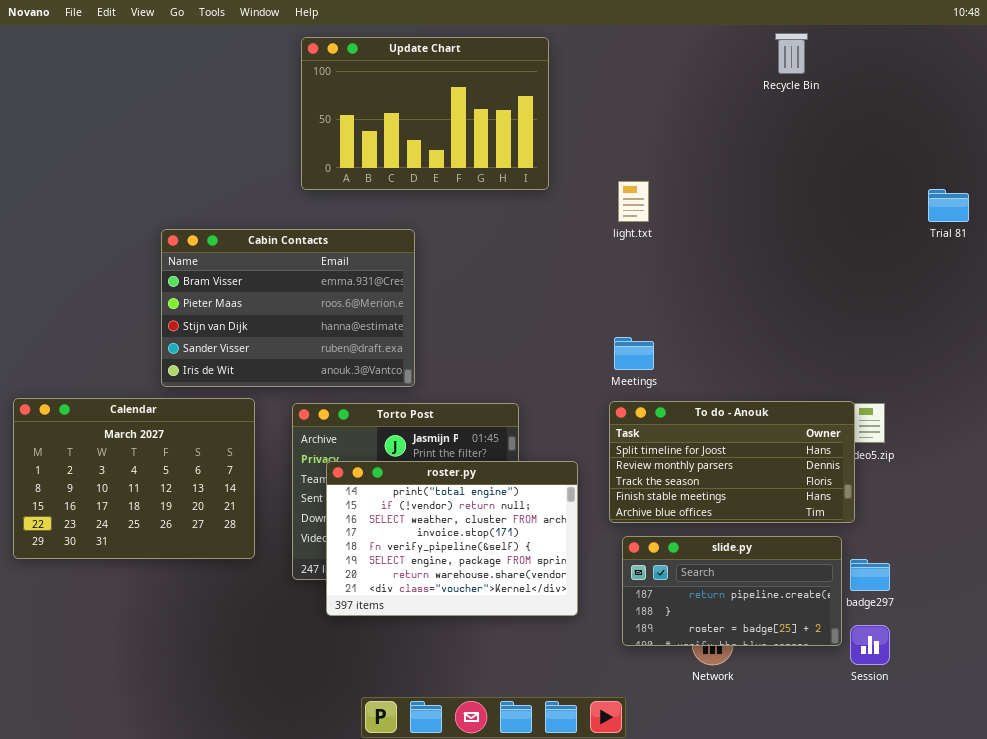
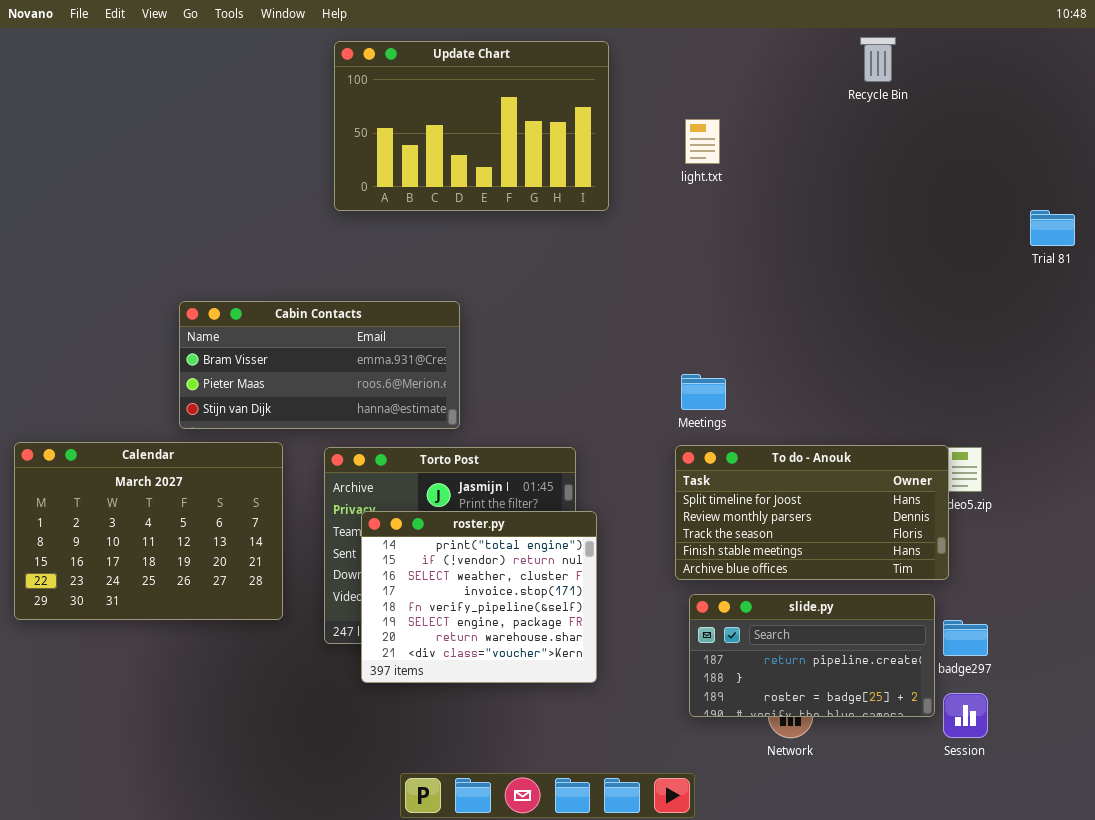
light.txt: [618,181,649,222] -> [685,119,720,164], moved
Cabin Contacts: [161,229,415,387] -> [179,301,460,429], resized
roster.py: [326,461,578,616] -> [361,511,597,683], resized

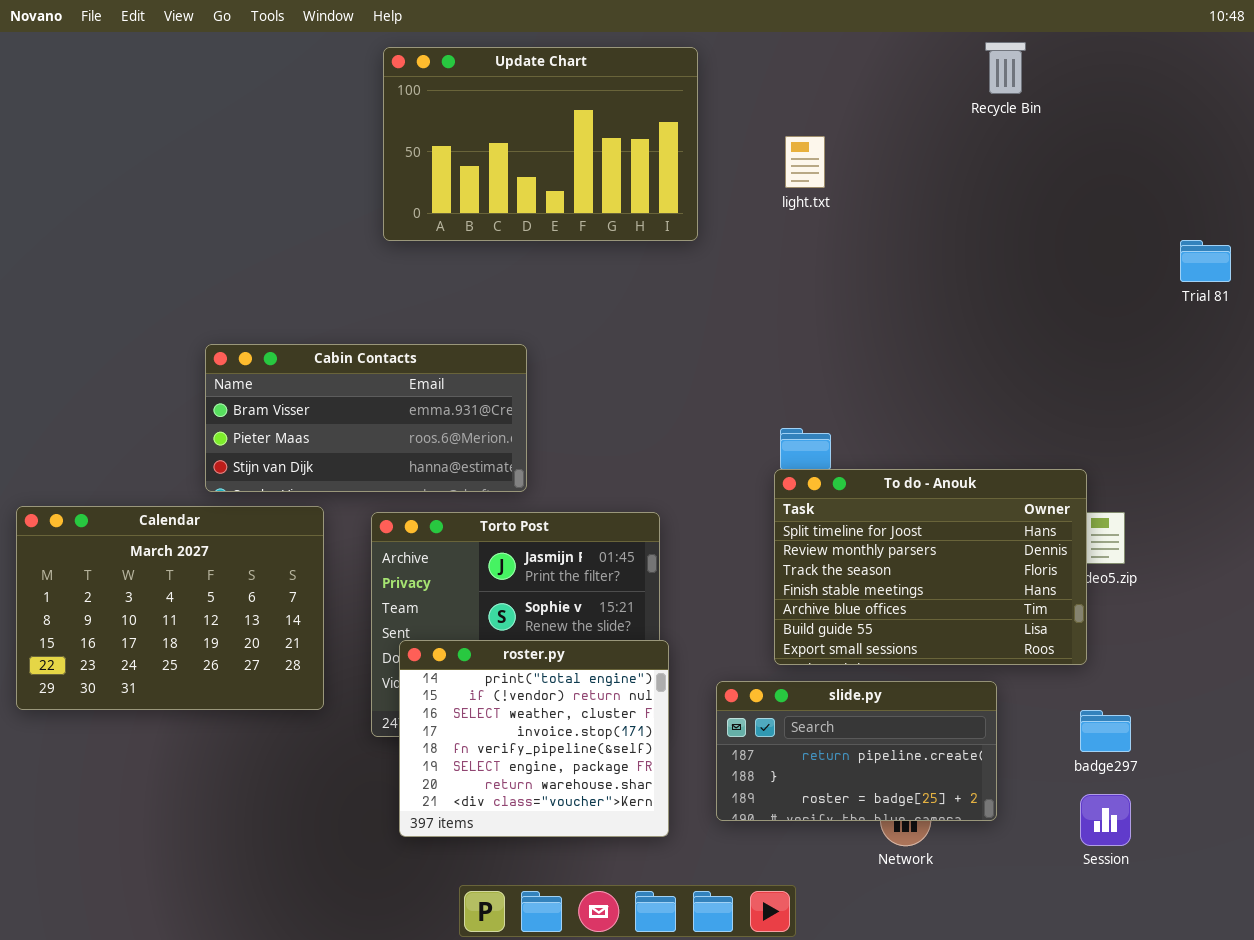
To do - Anouk: [675,445,949,580] -> [774,469,1087,665], resized
roster.py: [361,511,597,683] -> [399,640,669,837], moved
slide.py: [689,594,935,717] -> [716,681,997,821], moved

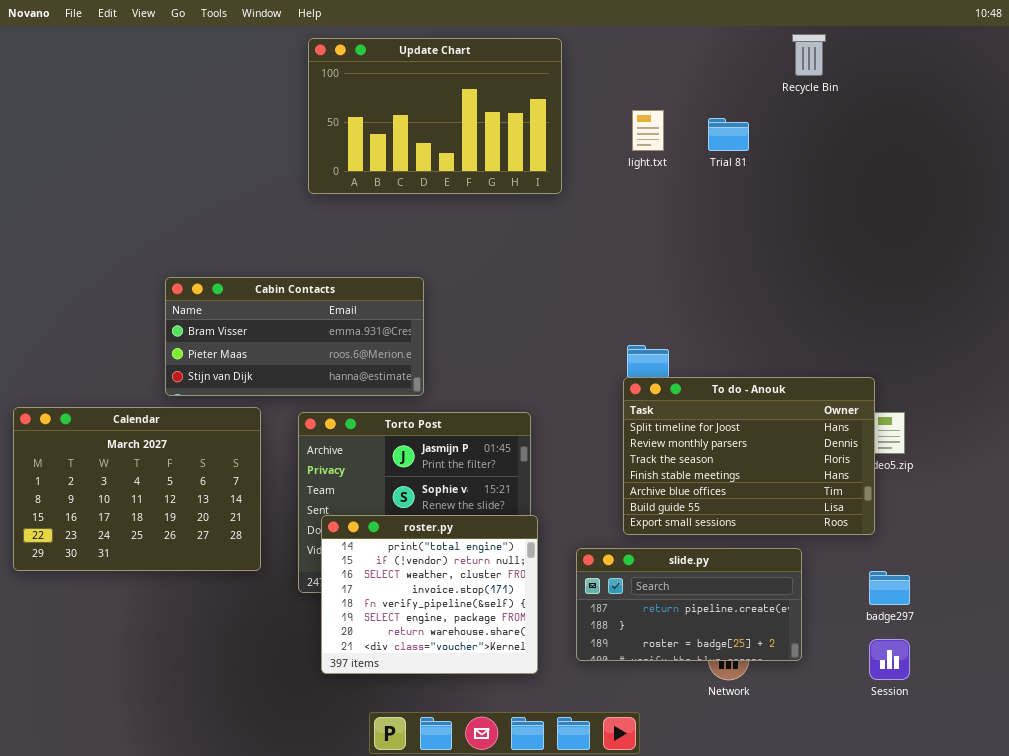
Trial 81: [1180,240,1231,282] -> [708,118,749,151], moved

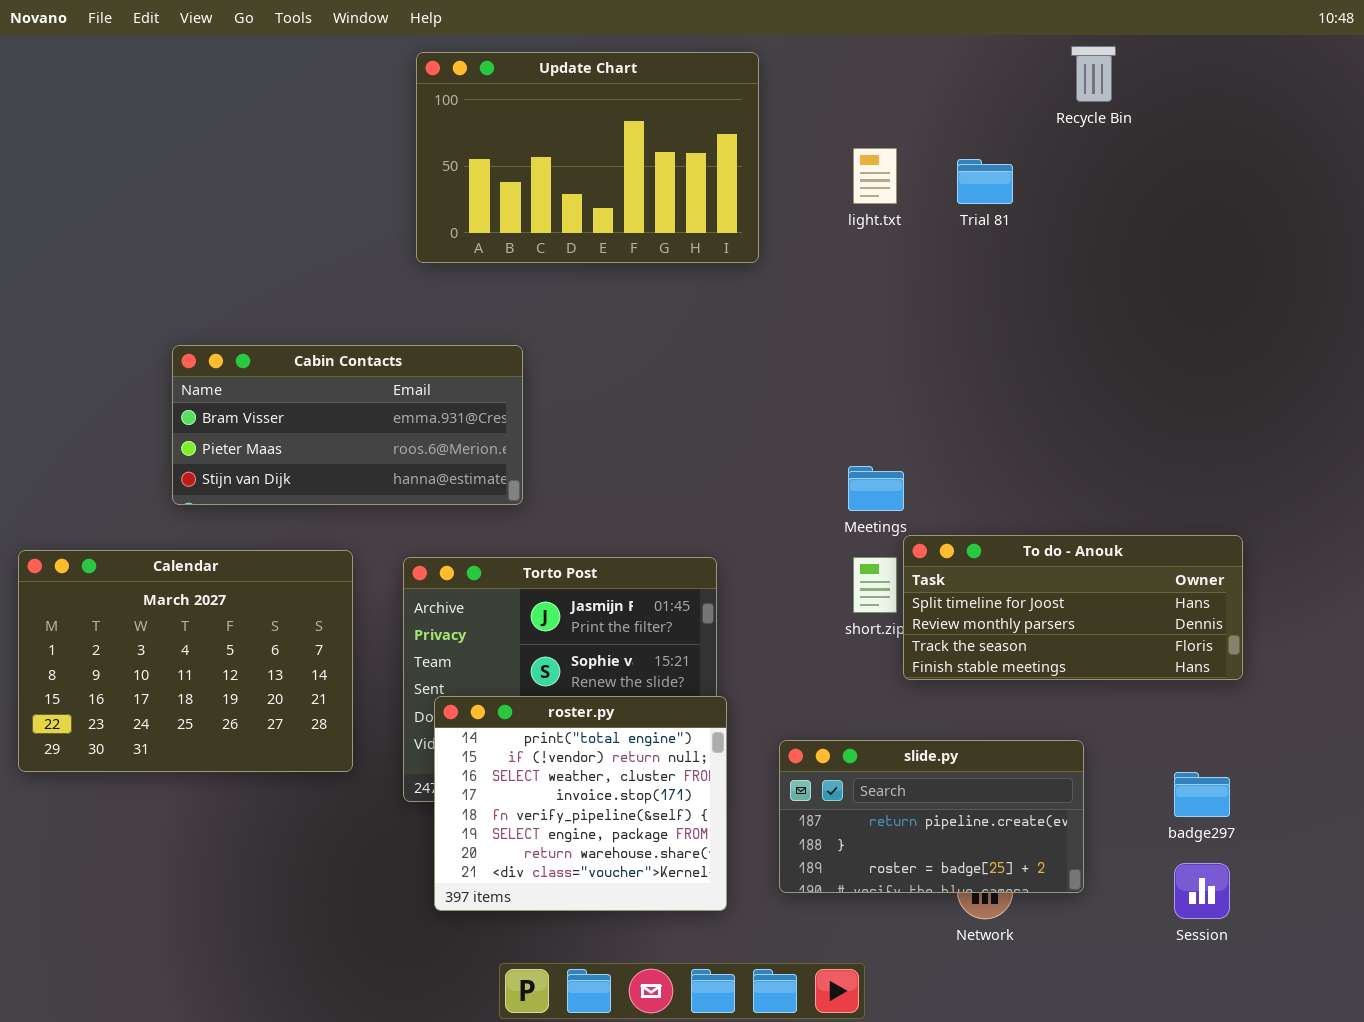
Cabin Contacts: [165,277,424,396] -> [172,345,523,505], moved
To do - Anouk: [623,377,875,535] -> [903,535,1243,680], moved, resized

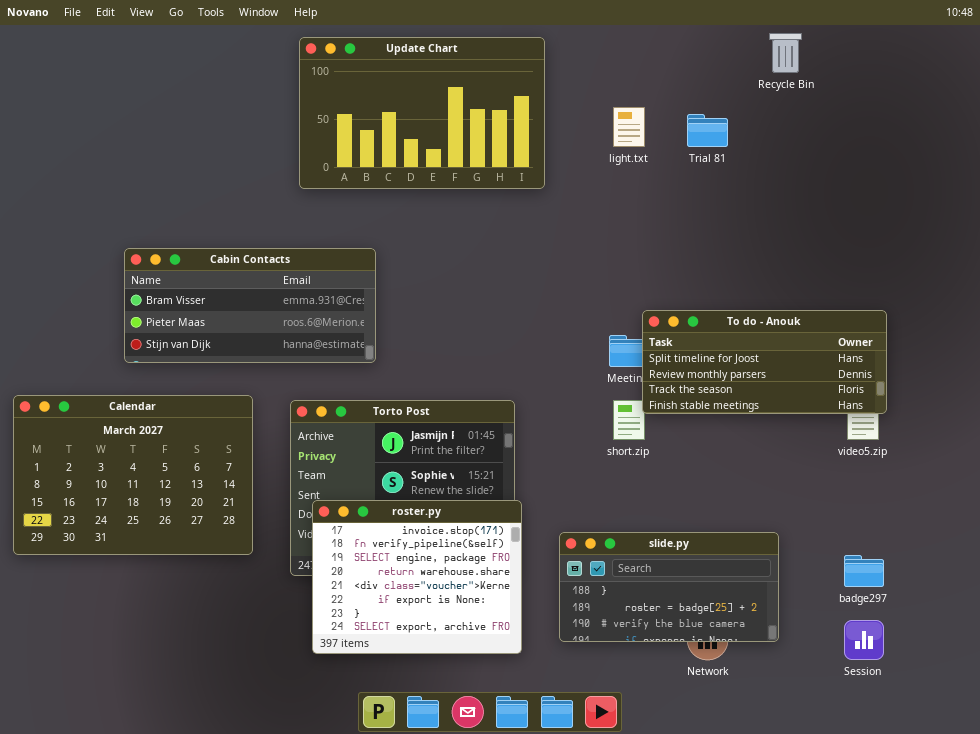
To do - Anouk: [903,535,1243,680] -> [642,310,887,414], moved
roster.py: [434,696,727,911] -> [312,500,522,654], scrolled down 3 rows
slide.py: [779,740,1084,893] -> [559,532,779,642], scrolled down 1 row

